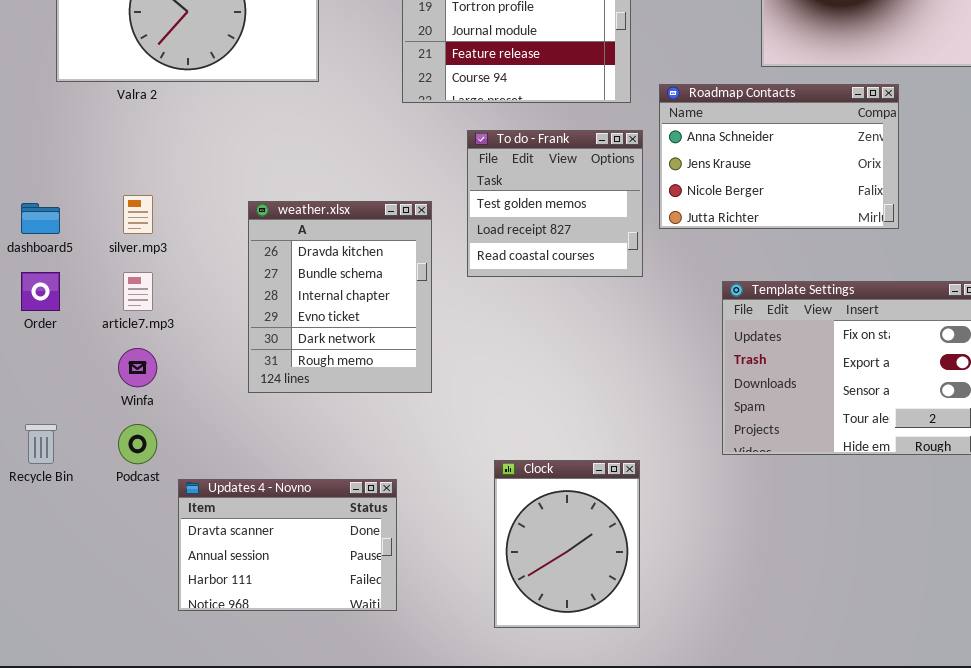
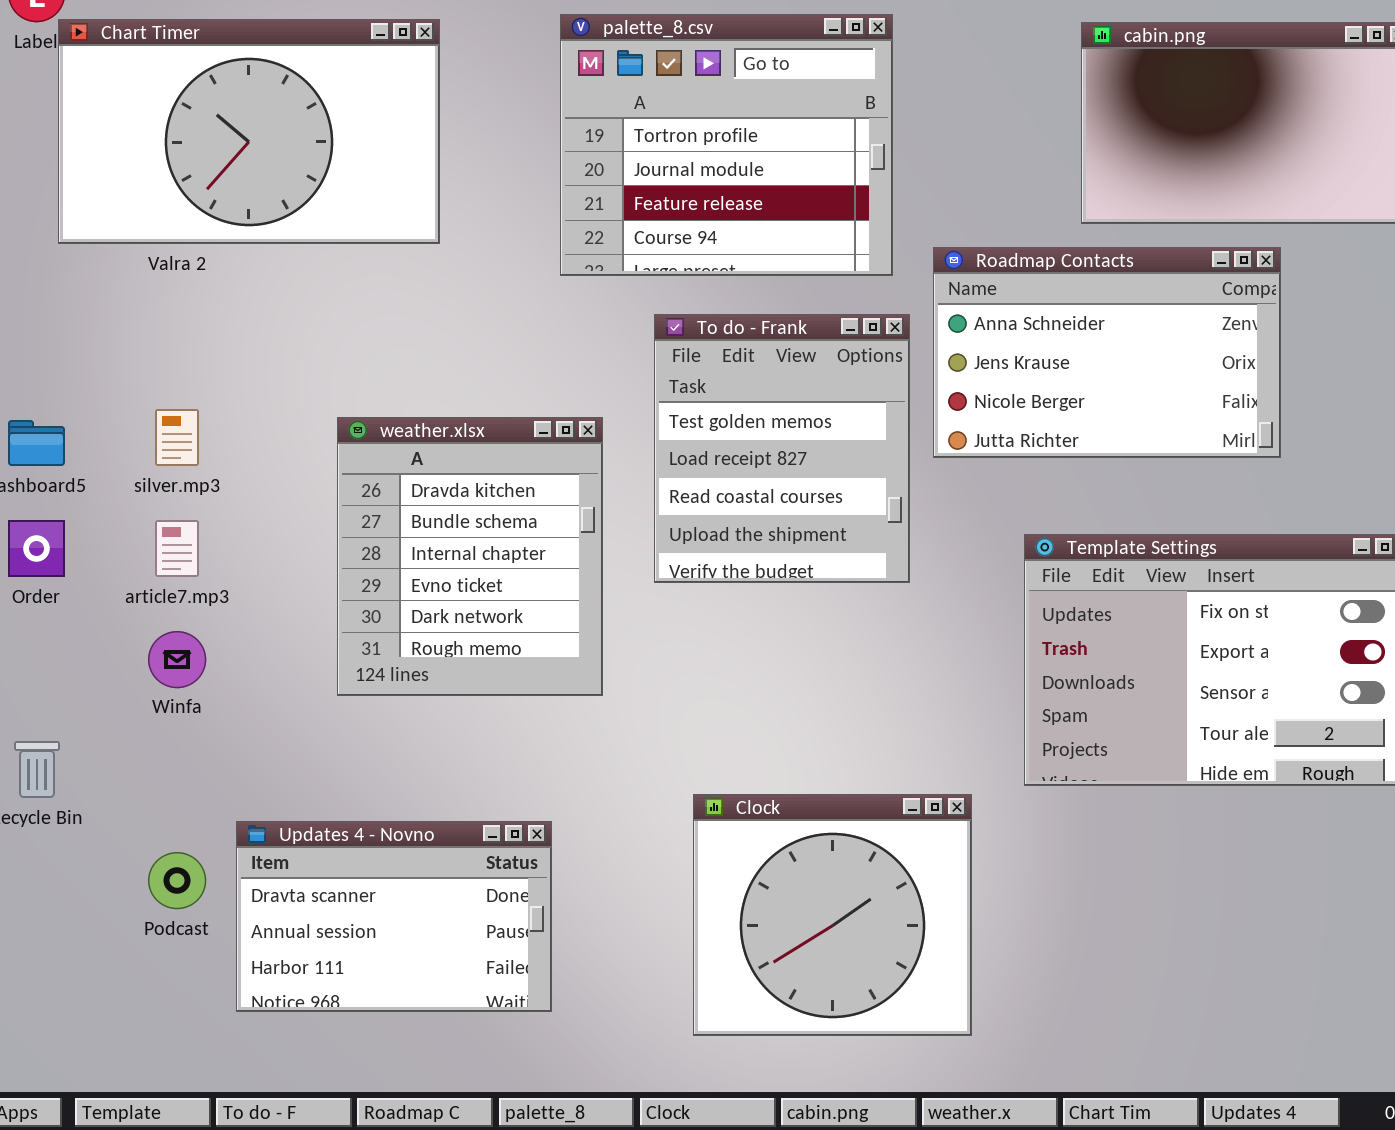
To do - Frank: [467,130,643,277] -> [654,314,910,583], resized
Podcast: [118,424,157,464] -> [148,852,206,909], moved
Clock: [494,460,640,628] -> [693,794,972,1036], resized

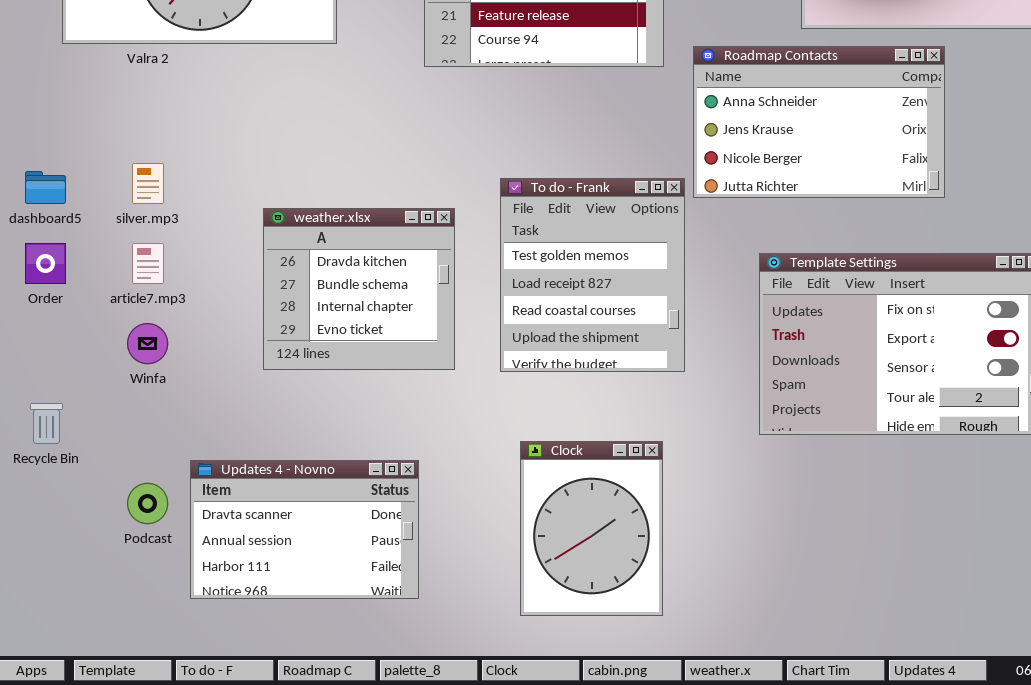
To do - Frank: [654,314,910,583] -> [500,178,685,372], moved
weather.xlsx: [337,417,603,696] -> [263,208,455,370], resized
Clock: [693,794,972,1036] -> [520,441,663,616], resized

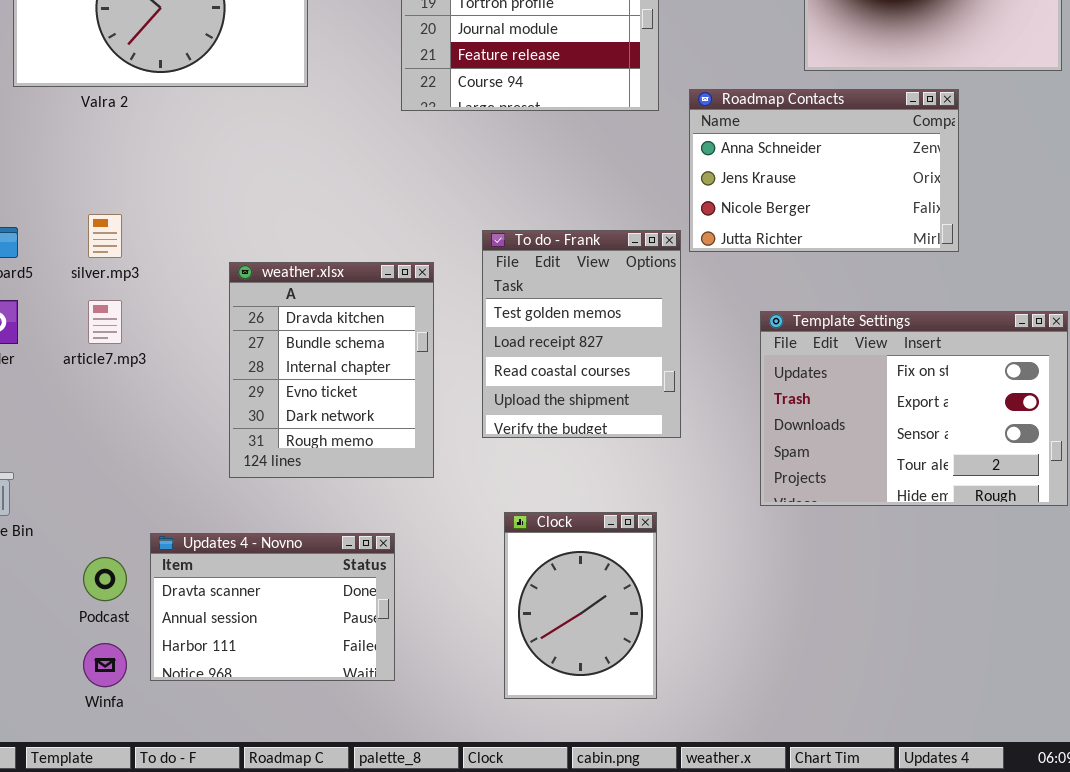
weather.xlsx: [263,208,455,370] -> [229,262,434,478], resized
Winfa: [127,323,168,364] -> [83,643,127,687], moved

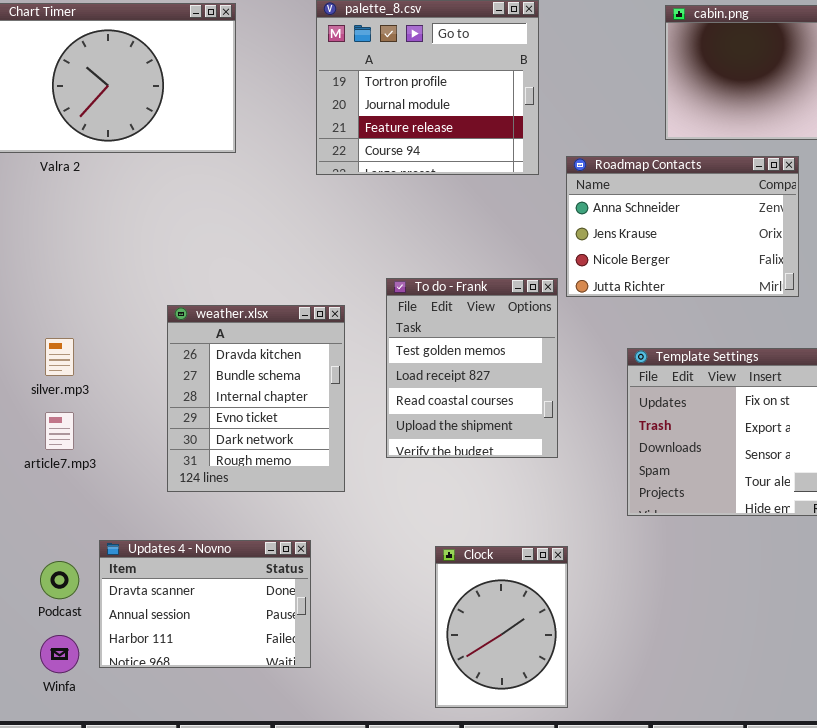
silver.mp3: [88,214,122,258] -> [45,338,74,376], moved
article7.mp3: [88,300,122,344] -> [45,412,74,450], moved
Clock: [504,512,657,699] -> [435,546,568,708], moved

